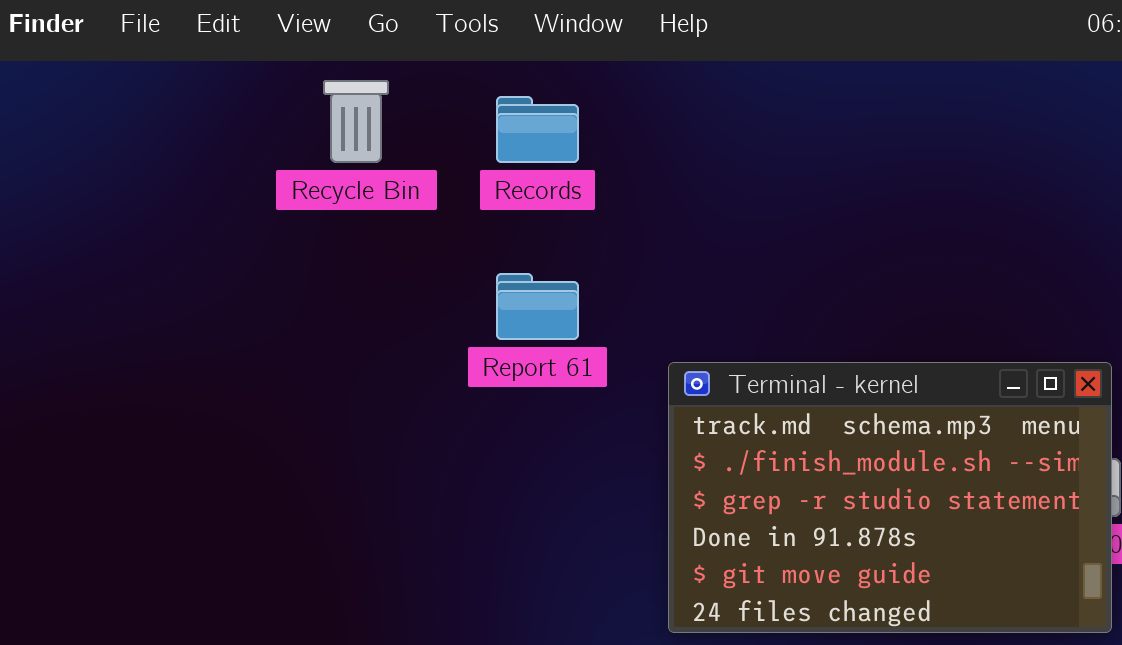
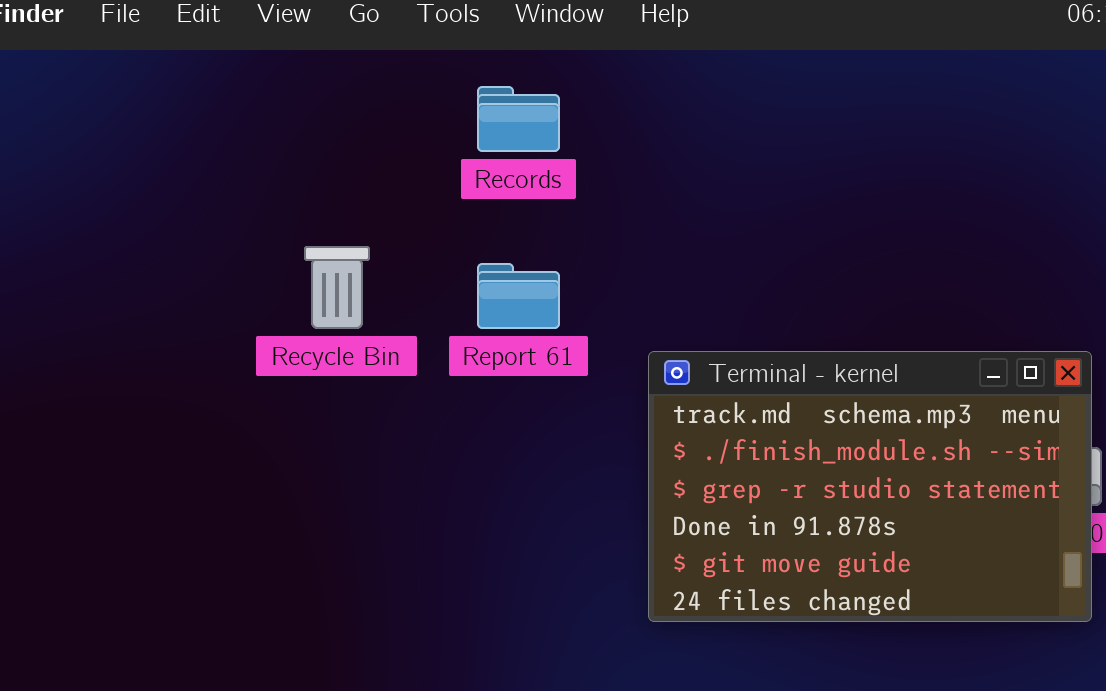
Recycle Bin: [323,80,389,163] -> [304,246,370,329], moved

